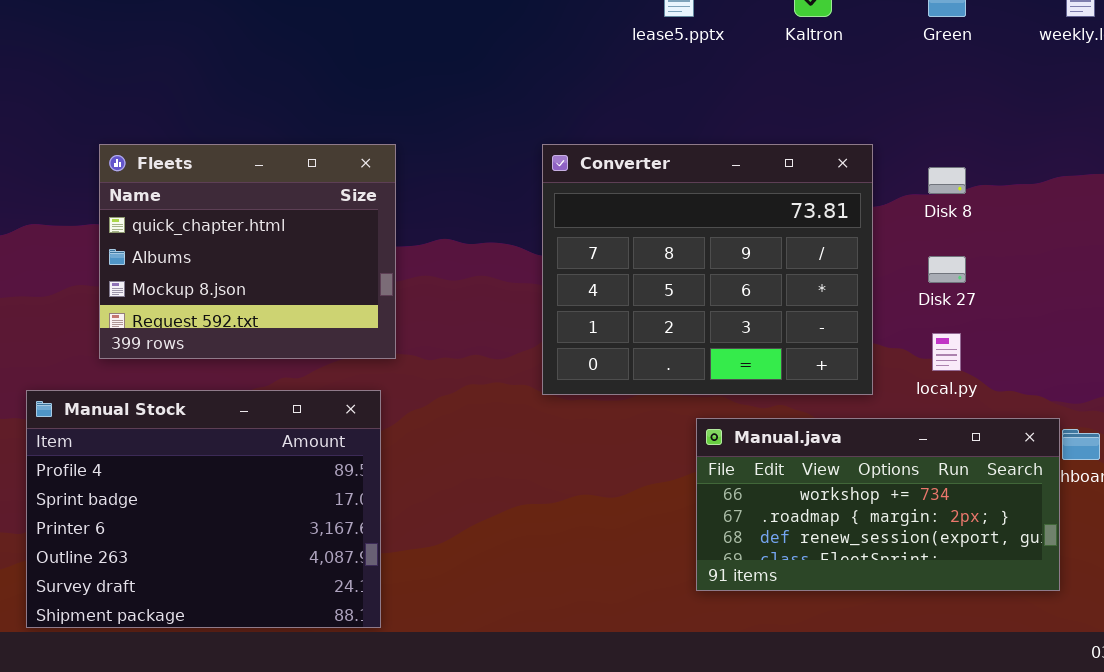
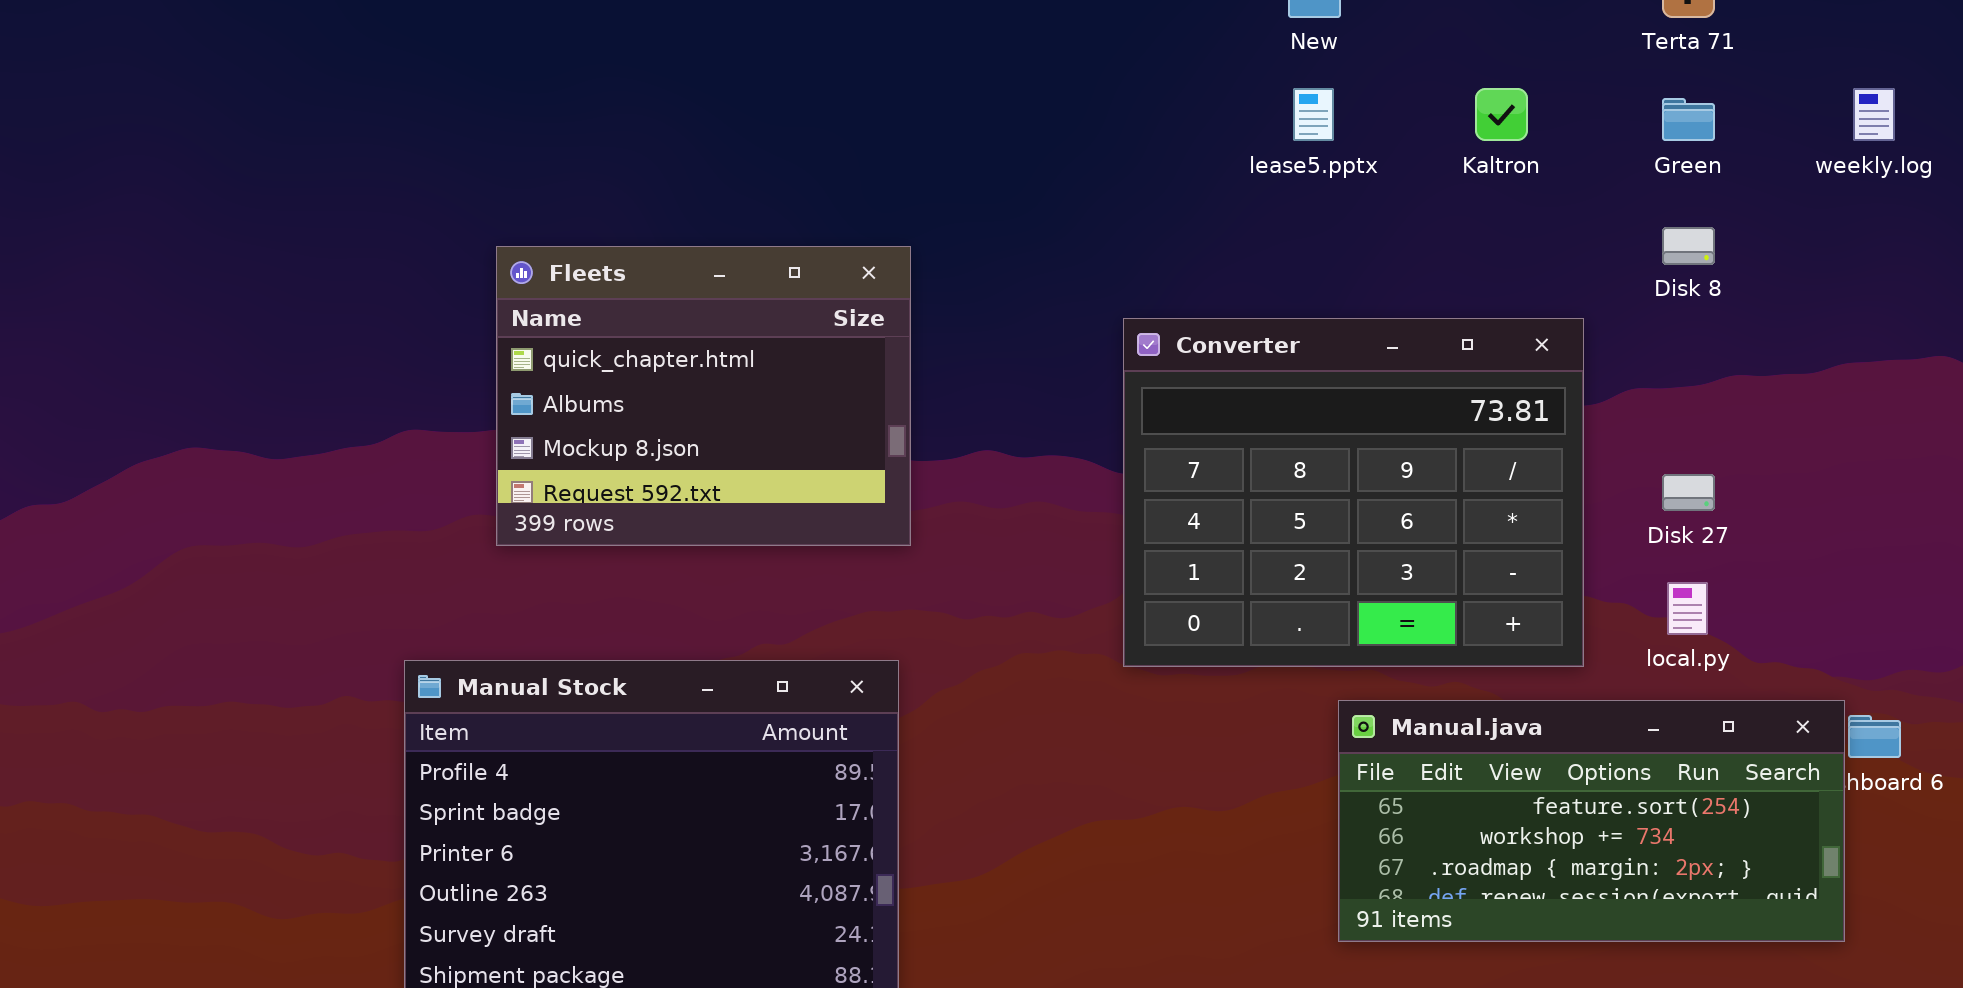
Fleets: [99,144,396,359] -> [496,246,911,546], moved
Disk 8: [928,167,966,194] -> [1662,227,1715,265], moved
Manual.java: [696,418,1060,591] -> [1338,700,1845,942], scrolled up 1 row

